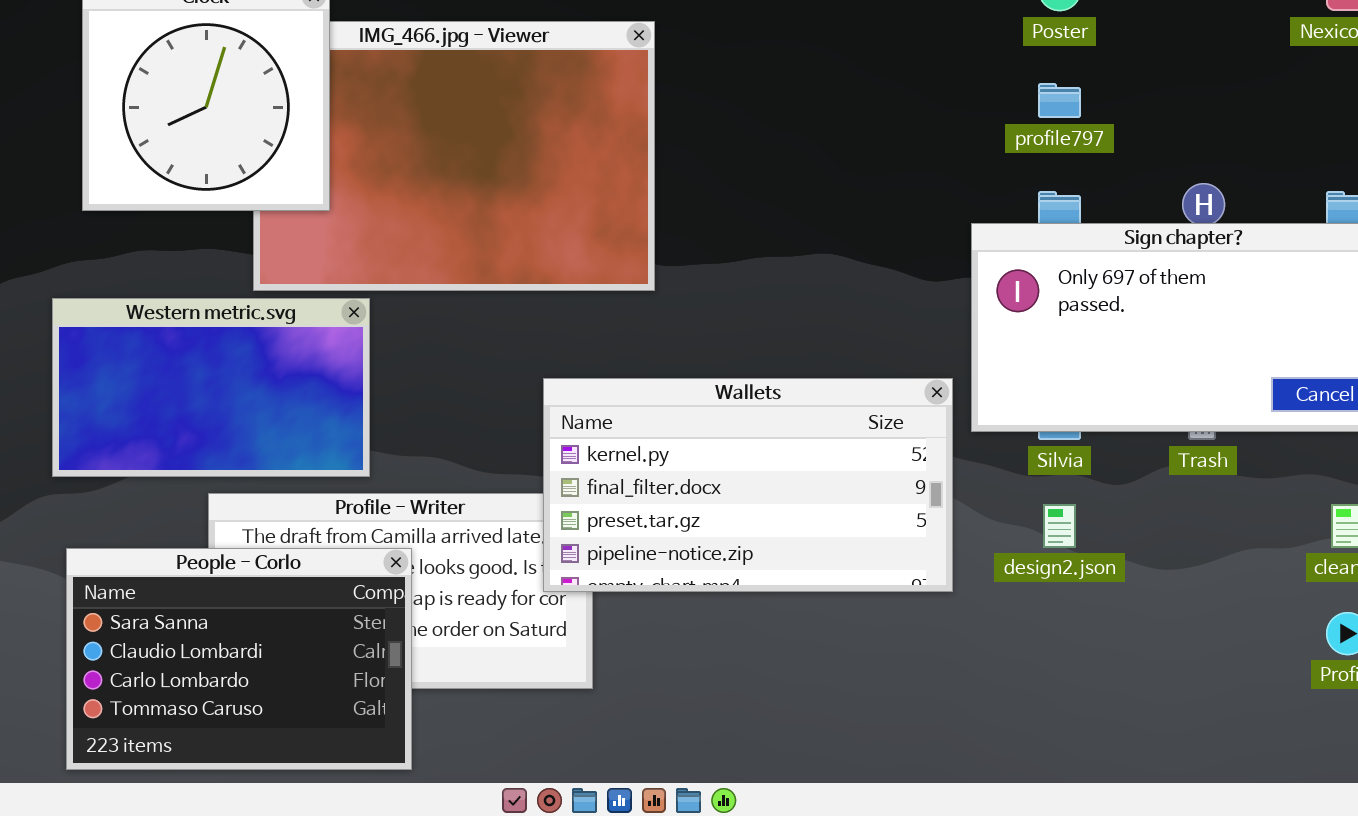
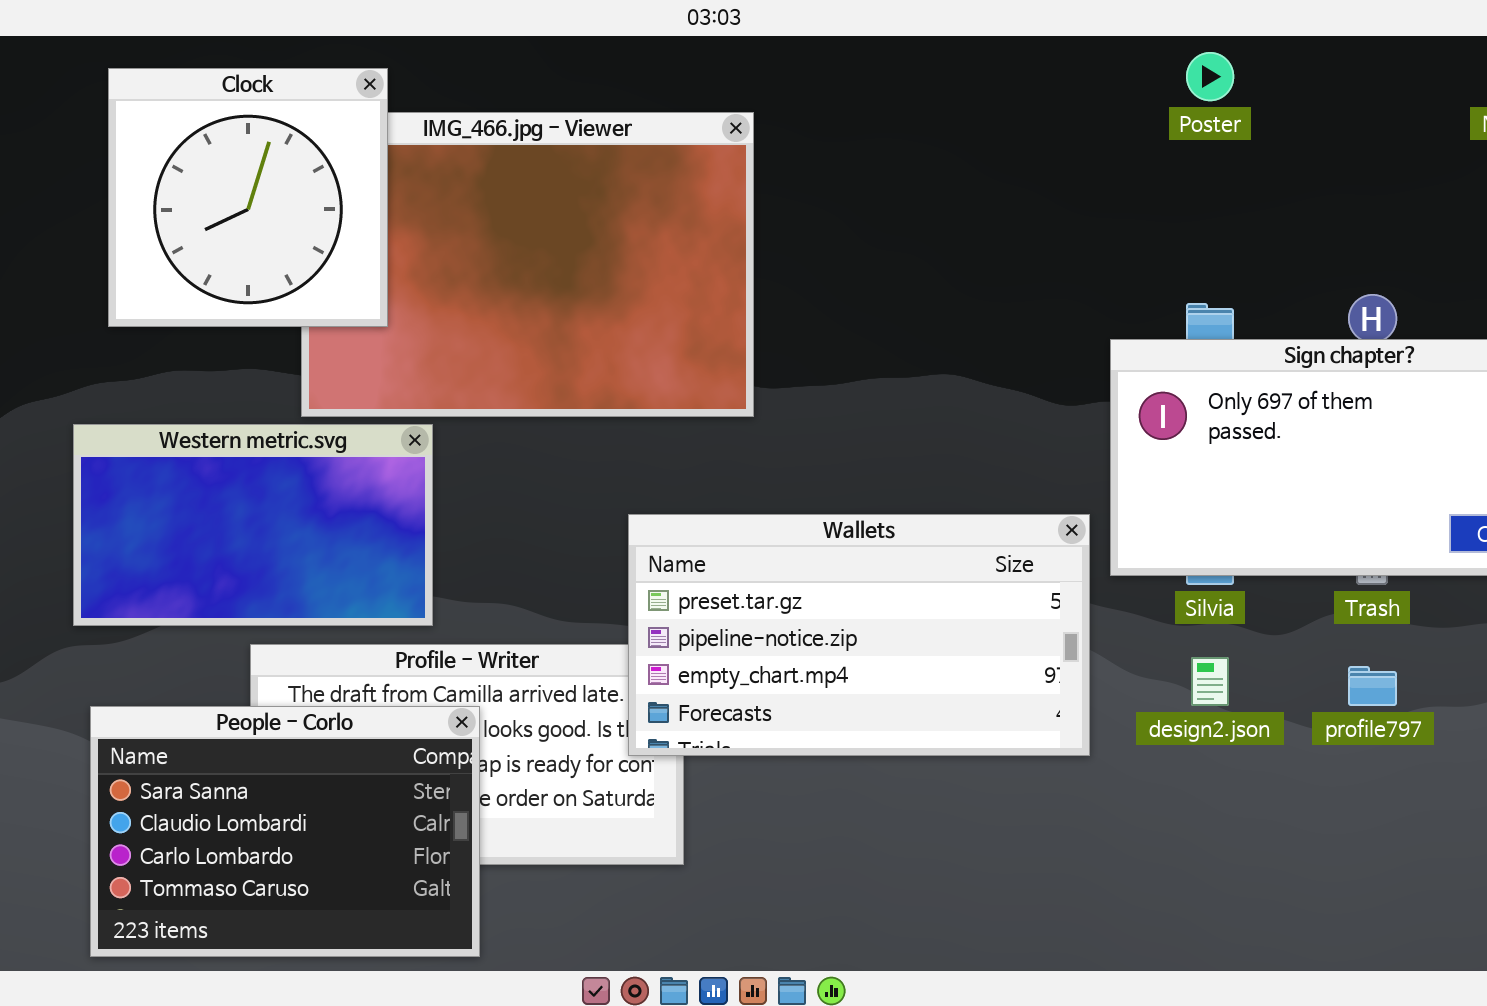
profile797: [1038,83,1081,118] -> [1348,666,1397,706], moved
Wallets: [543,378,953,592] -> [628,514,1090,756], scrolled down 2 rows

